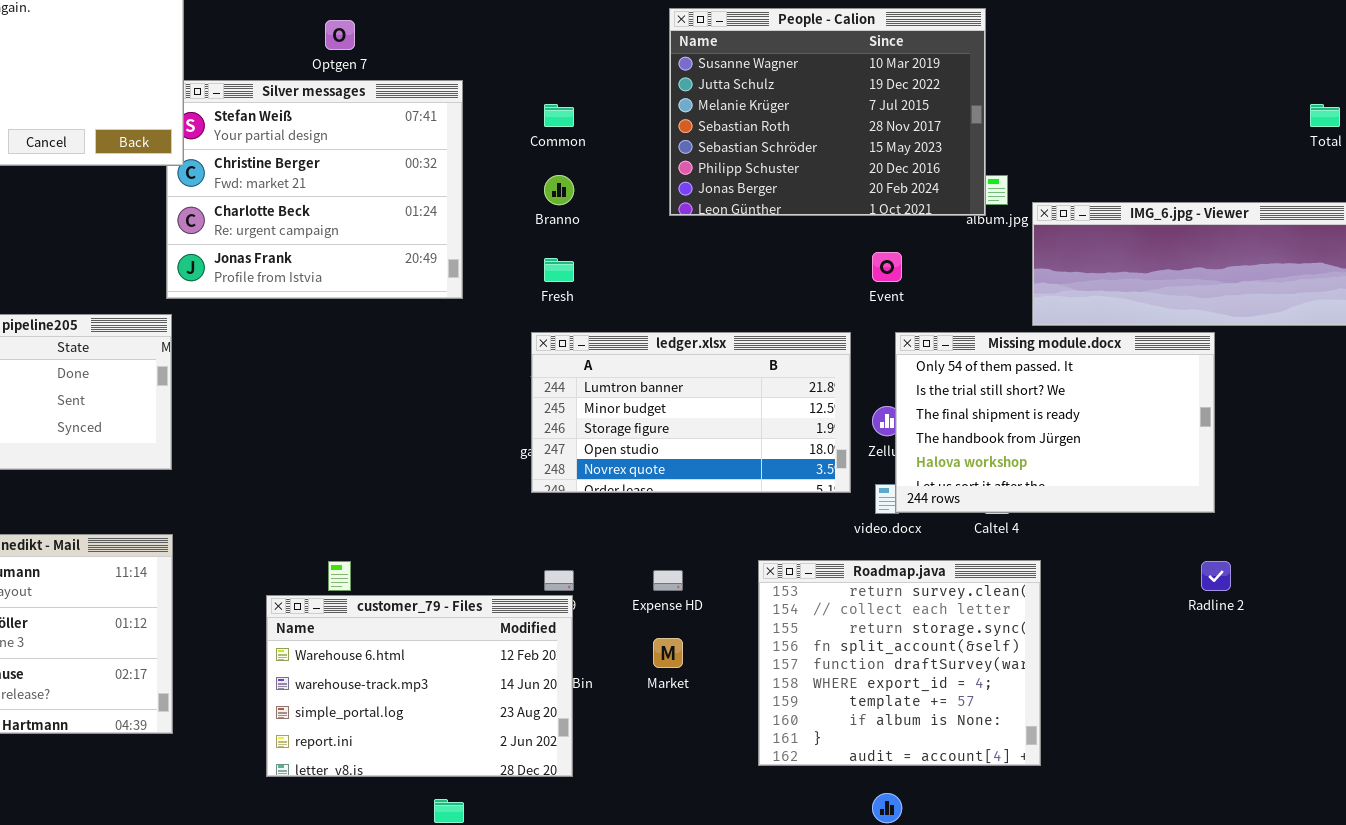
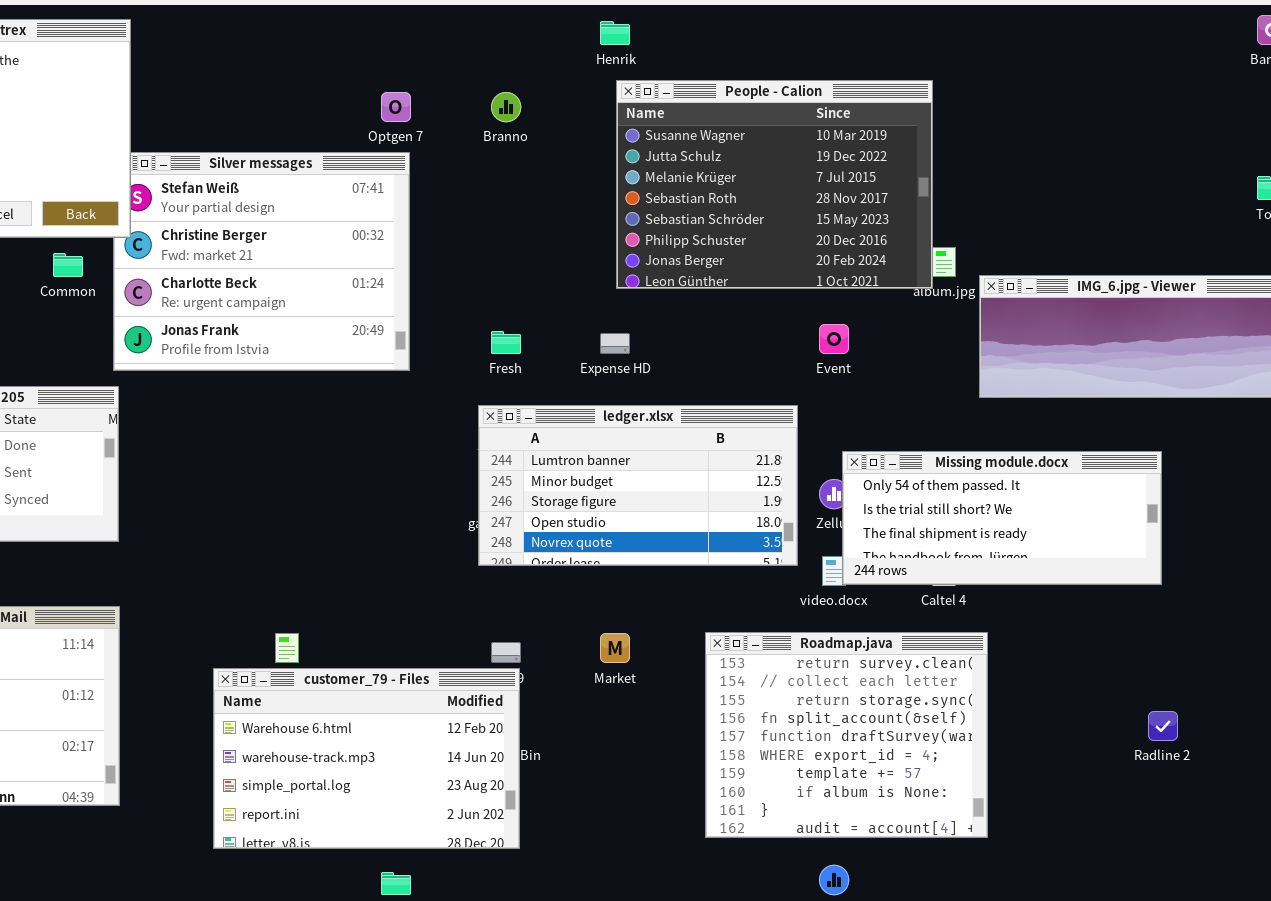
Optgen 7: [325,20,355,50] -> [381,92,411,122], moved
Common: [544,104,574,127] -> [53,253,83,277], moved
Branno: [544,175,574,205] -> [491,92,521,122], moved
Missing module.docx: [895,332,1215,513] -> [842,451,1162,585], resized
Radline 2: [1201,561,1231,591] -> [1148,711,1178,741], moved
Expense HD: [653,570,683,591] -> [600,333,630,354], moved
Market: [653,638,683,668] -> [600,633,630,663], moved

